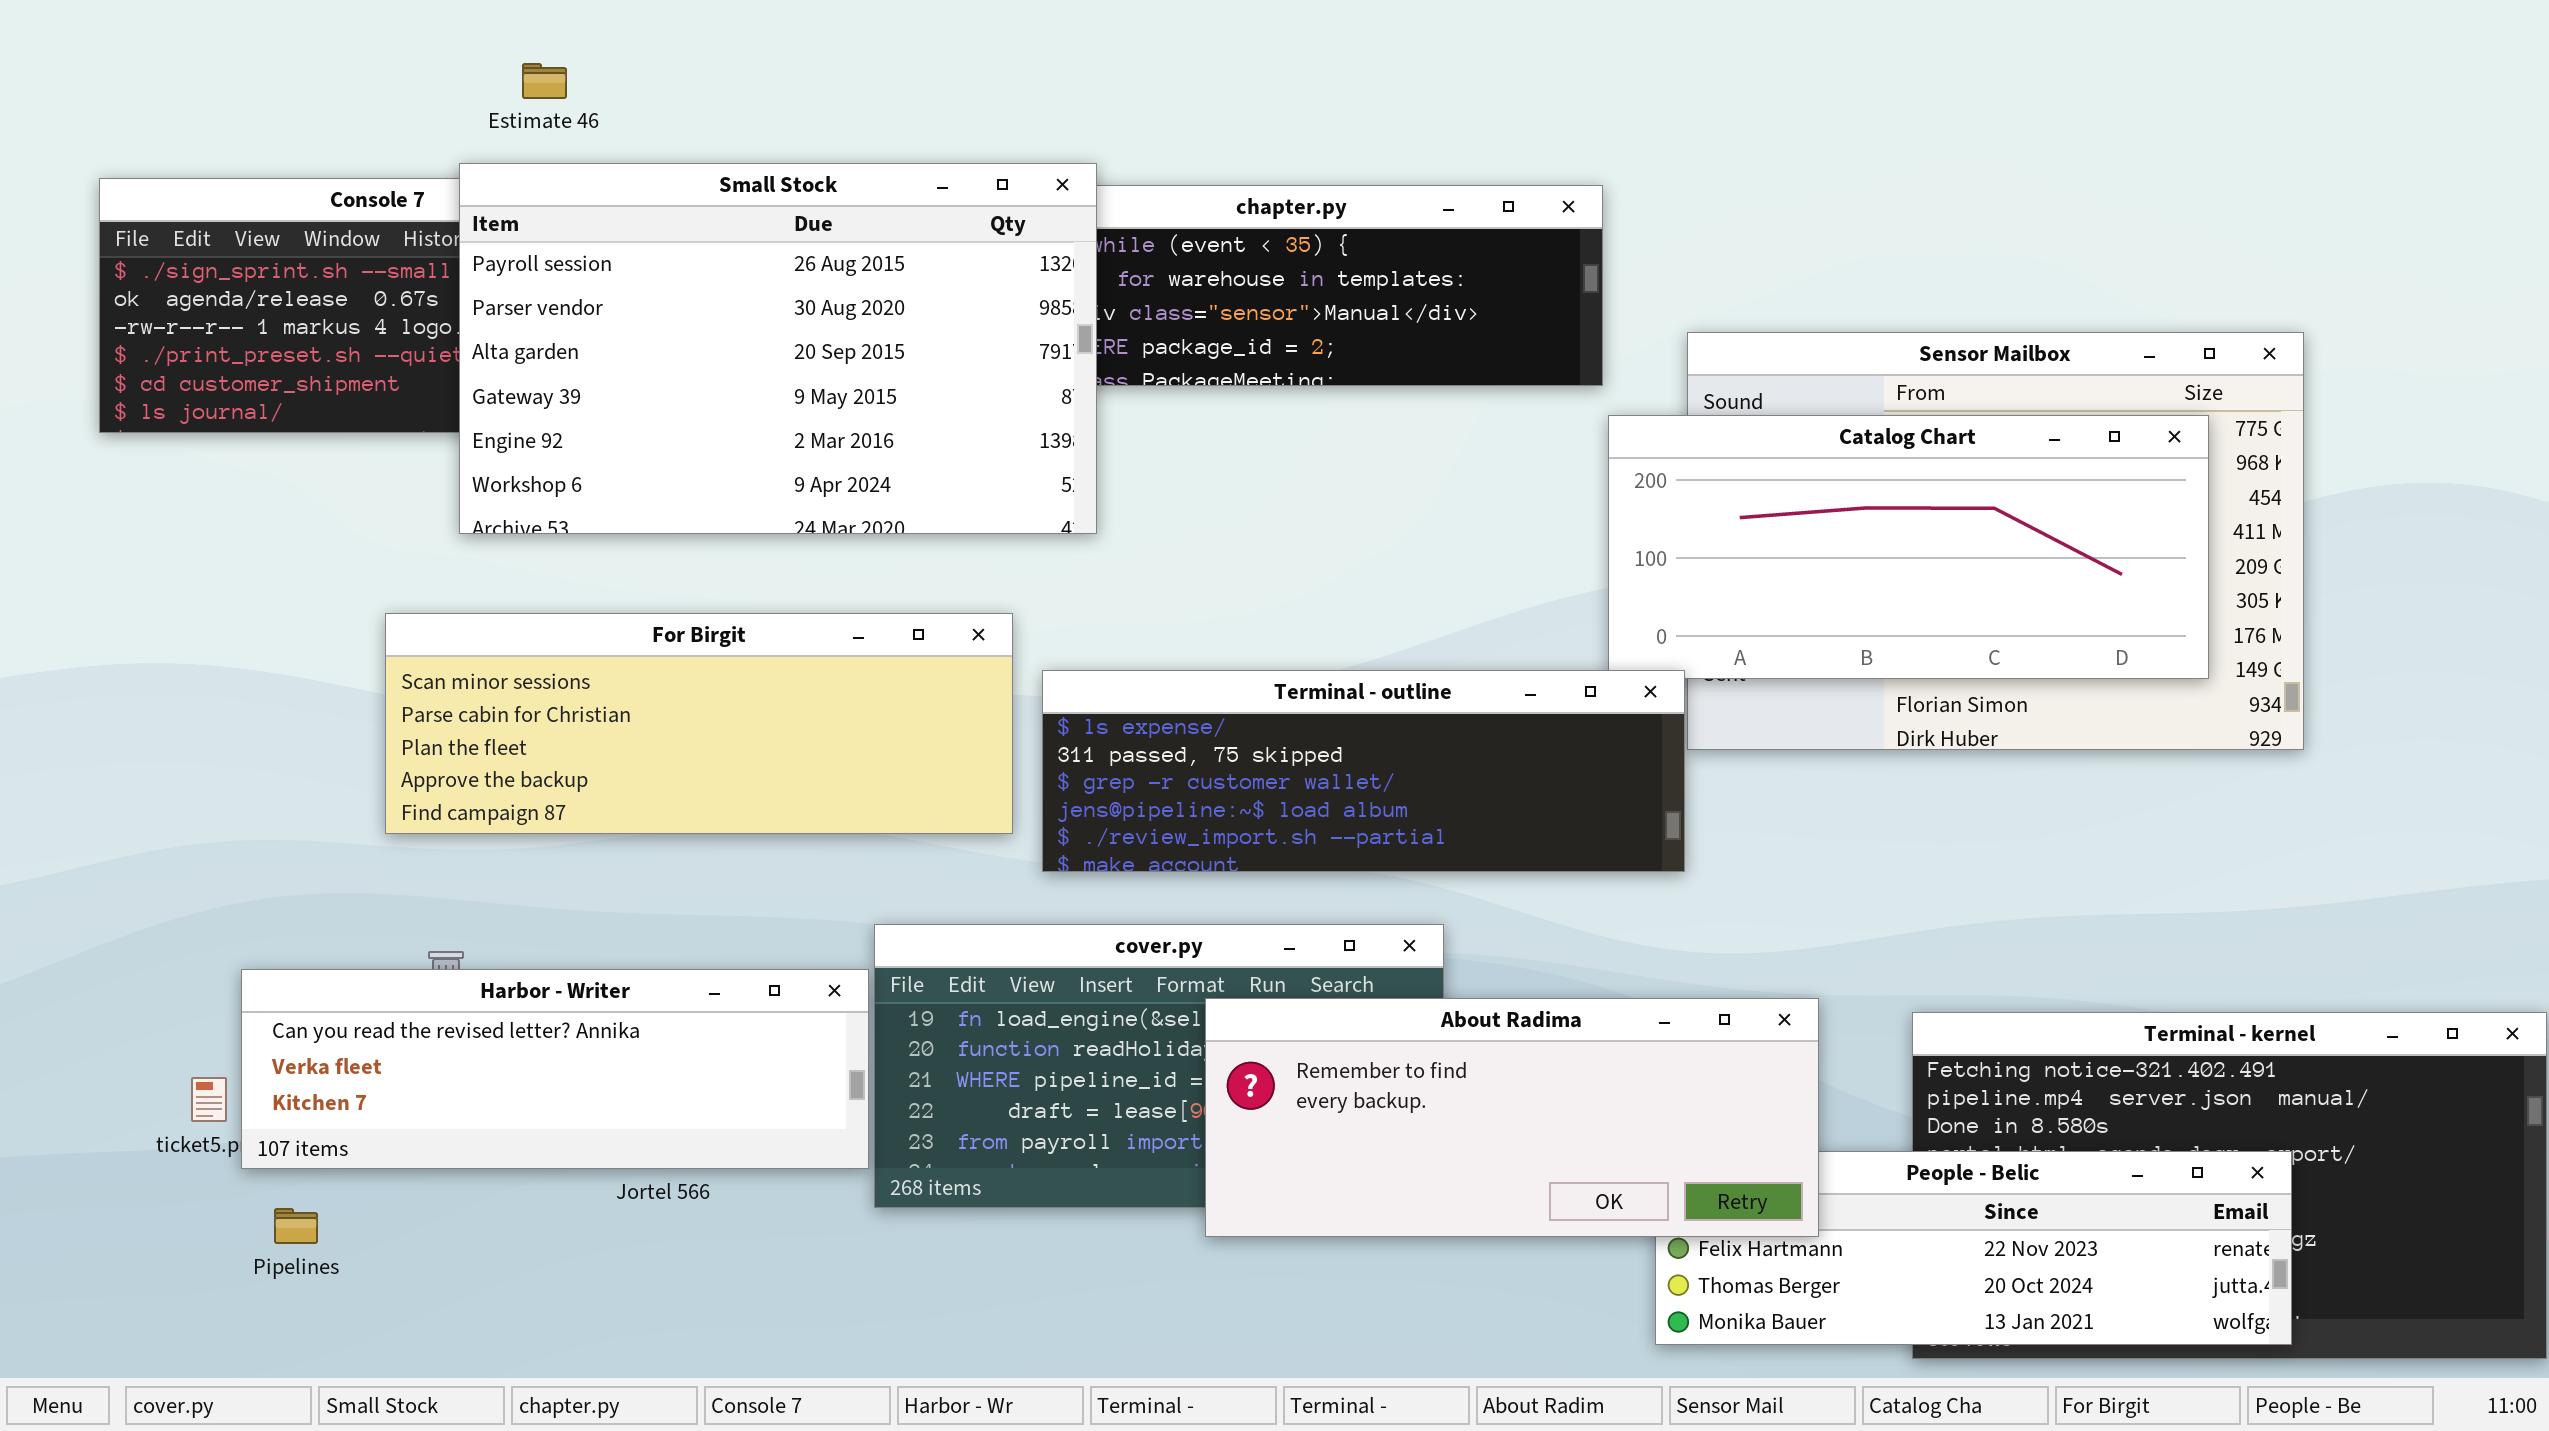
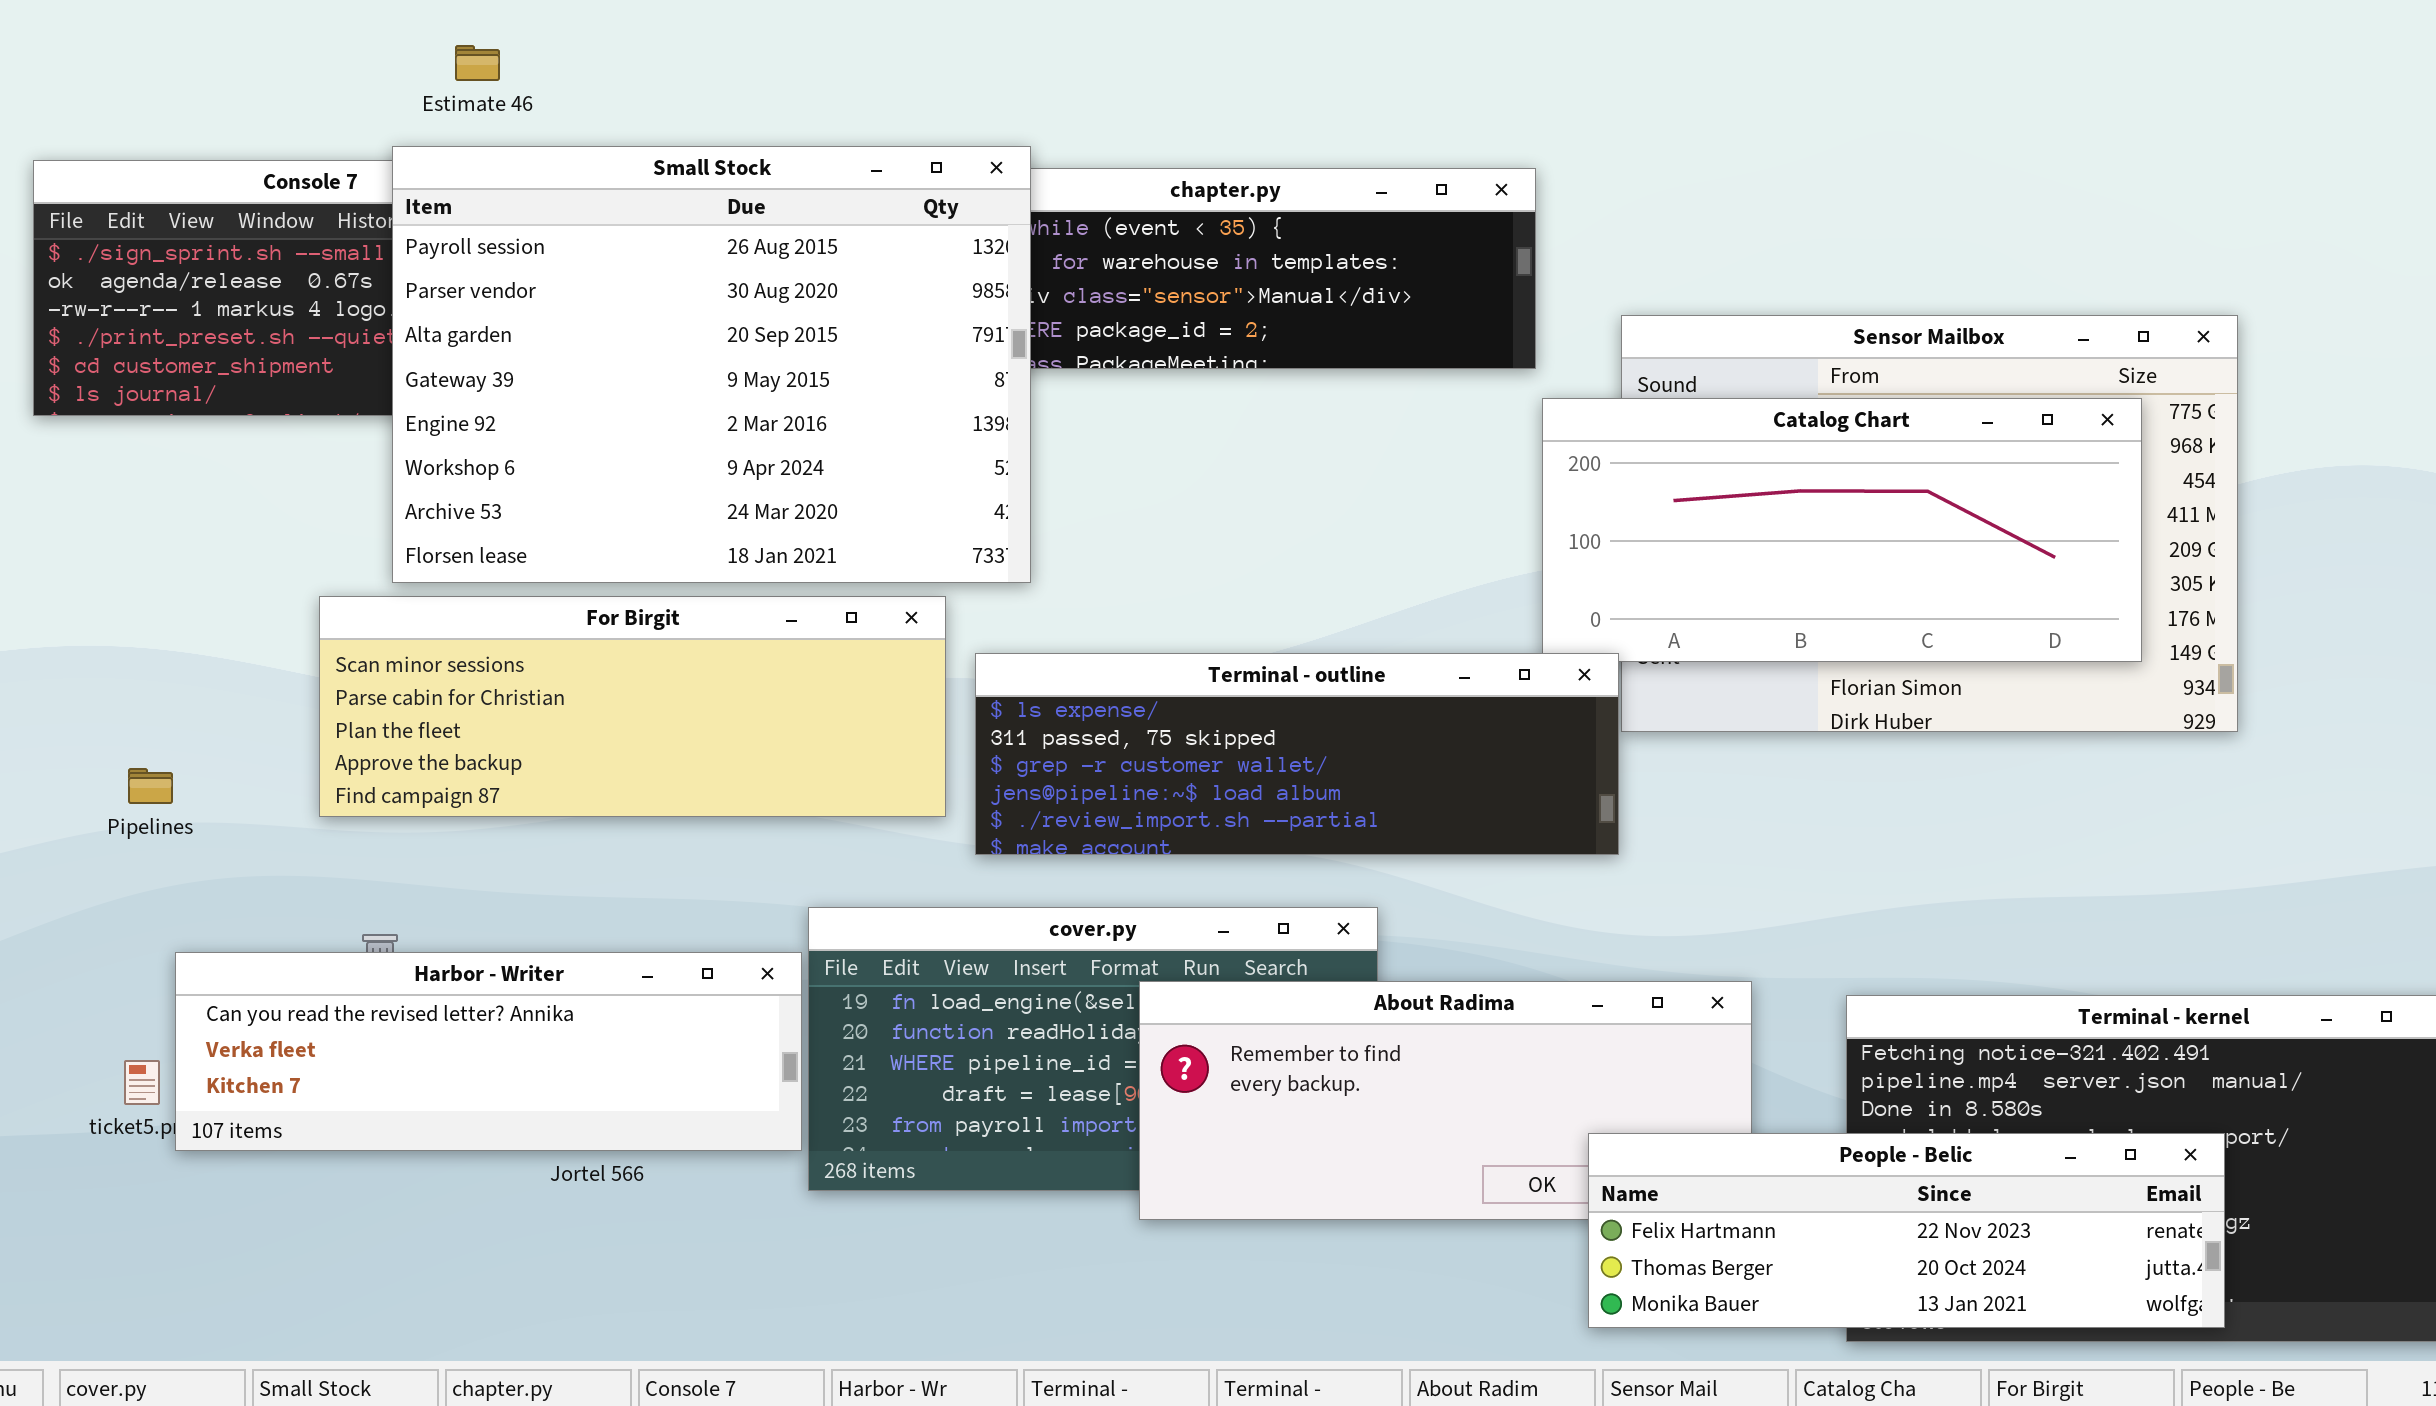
Small Stock: [459,163,1097,534] -> [392,146,1031,583], resized
People - Belic: [1655,1151,2292,1345] -> [1588,1133,2225,1328], raised
Pipelines: [274,1208,318,1244] -> [128,768,173,804], moved

